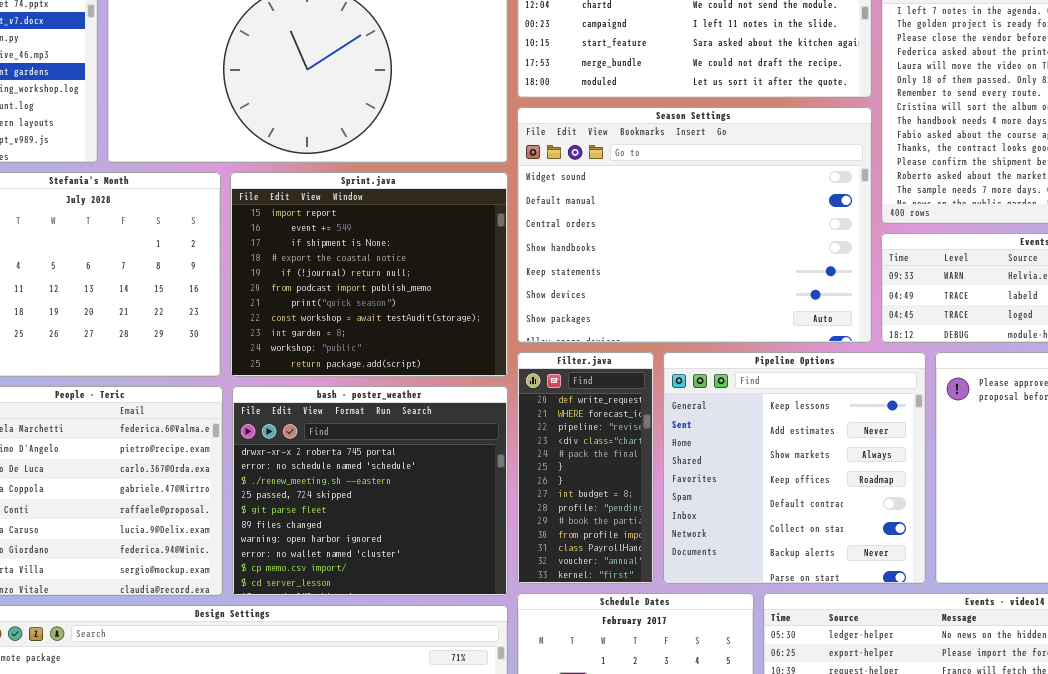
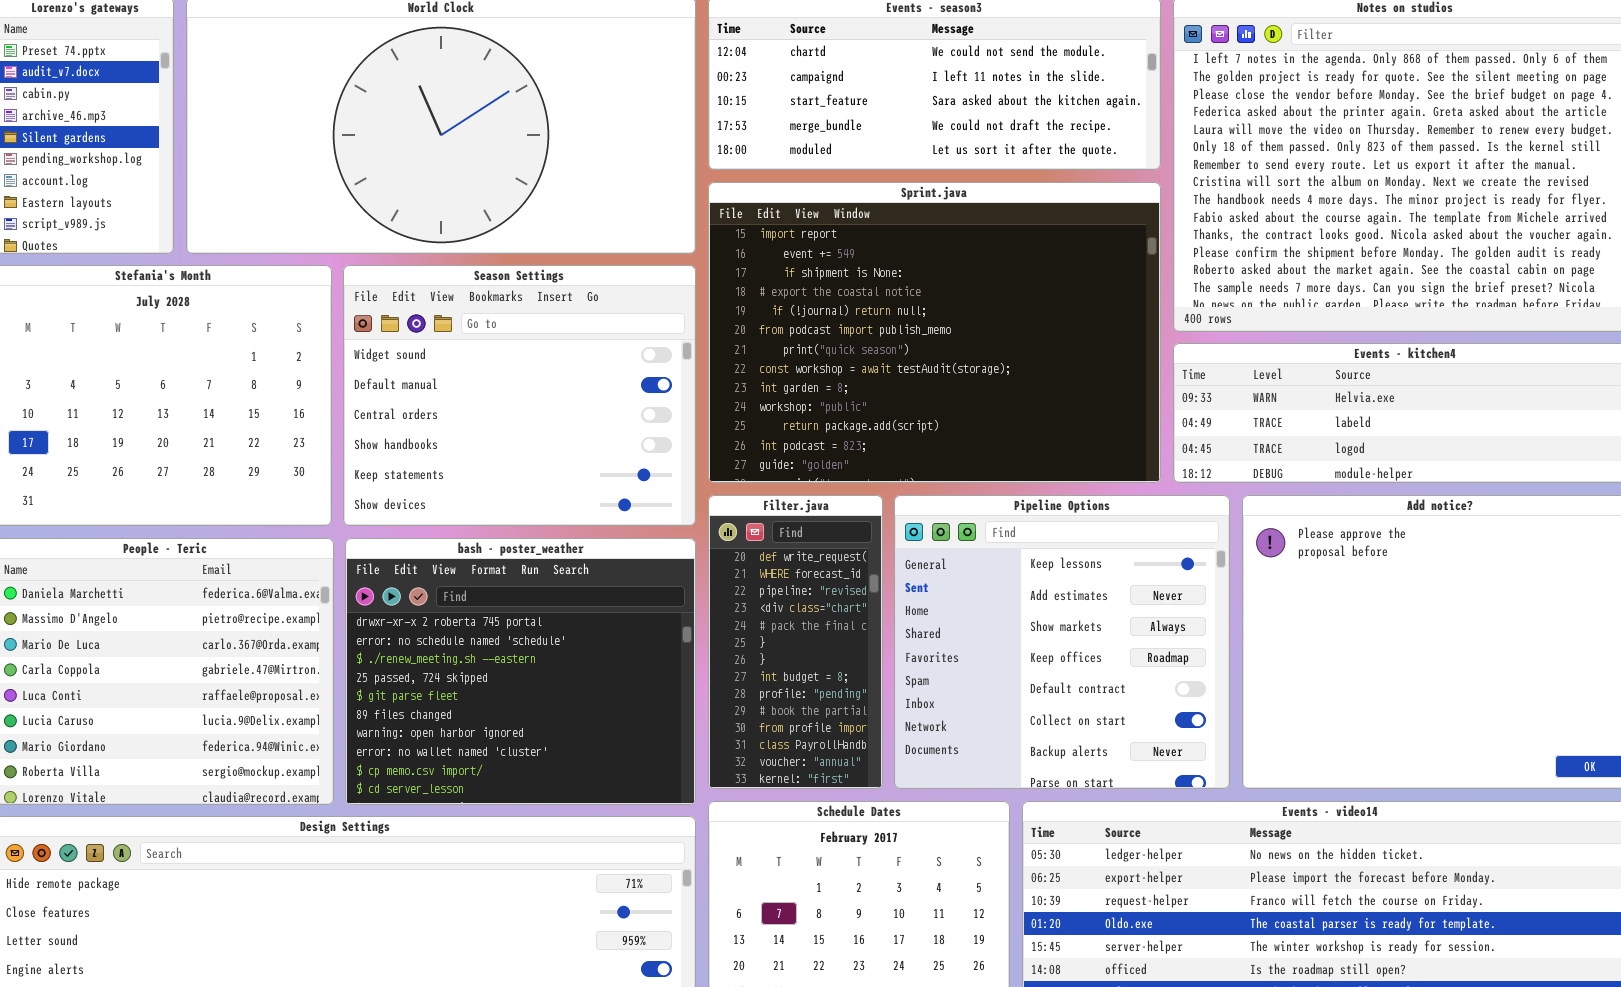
Season Settings: [517,107,872,343] -> [343,265,696,526], moved, resized
Sprint.java: [230,172,508,377] -> [708,182,1161,483], moved, resized

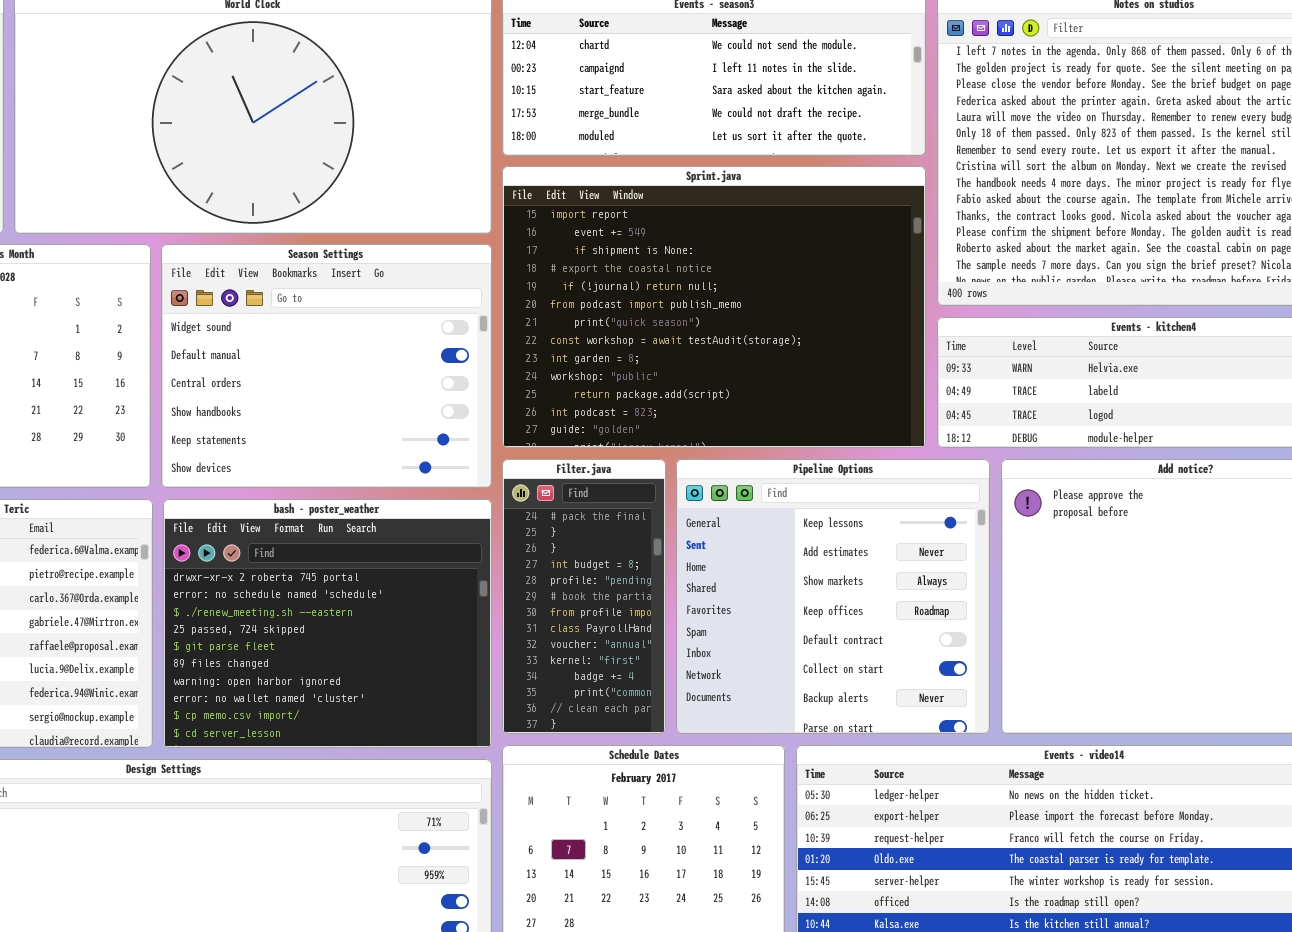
Filter.java: [708,495,883,789] -> [502,459,666,734], scrolled down 4 rows

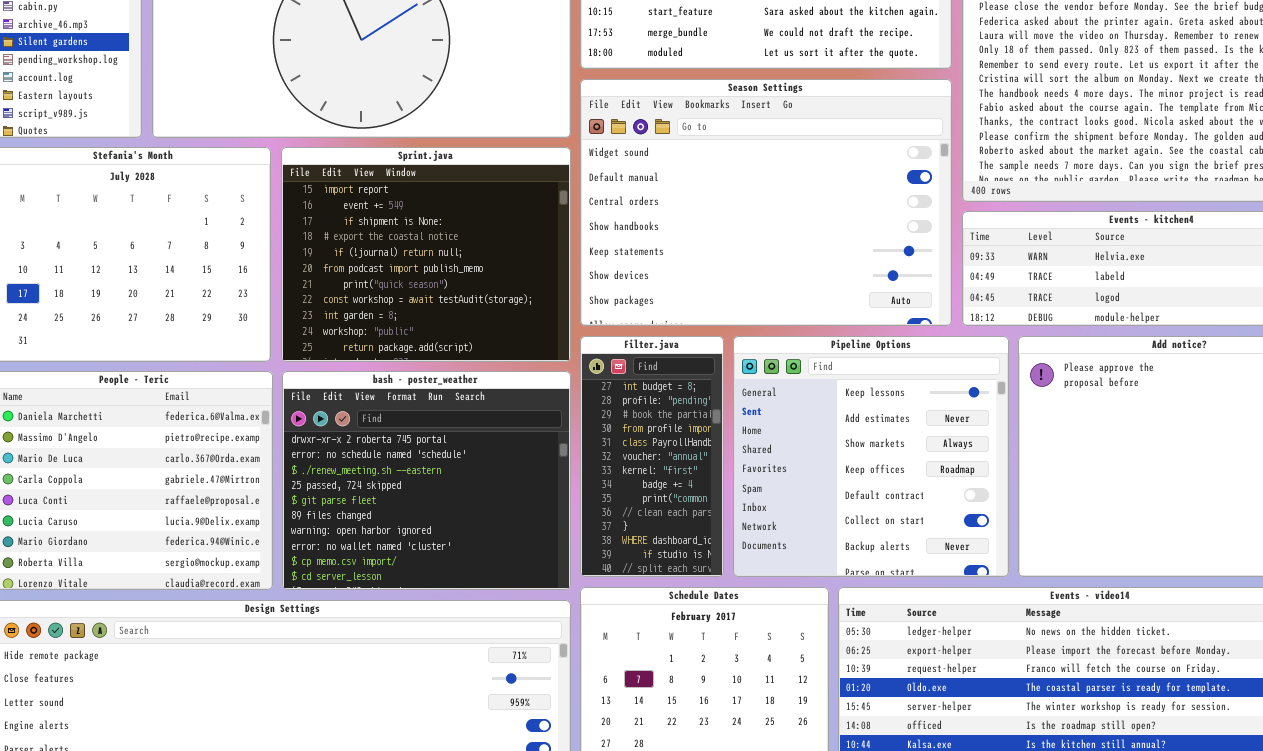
Sprint.java: [502,166,926,448] -> [281,147,571,362], moved, resized
Season Settings: [161,244,492,488] -> [580,79,952,326], moved, resized
Filter.java: [502,459,666,734] -> [580,336,724,577], scrolled down 3 rows

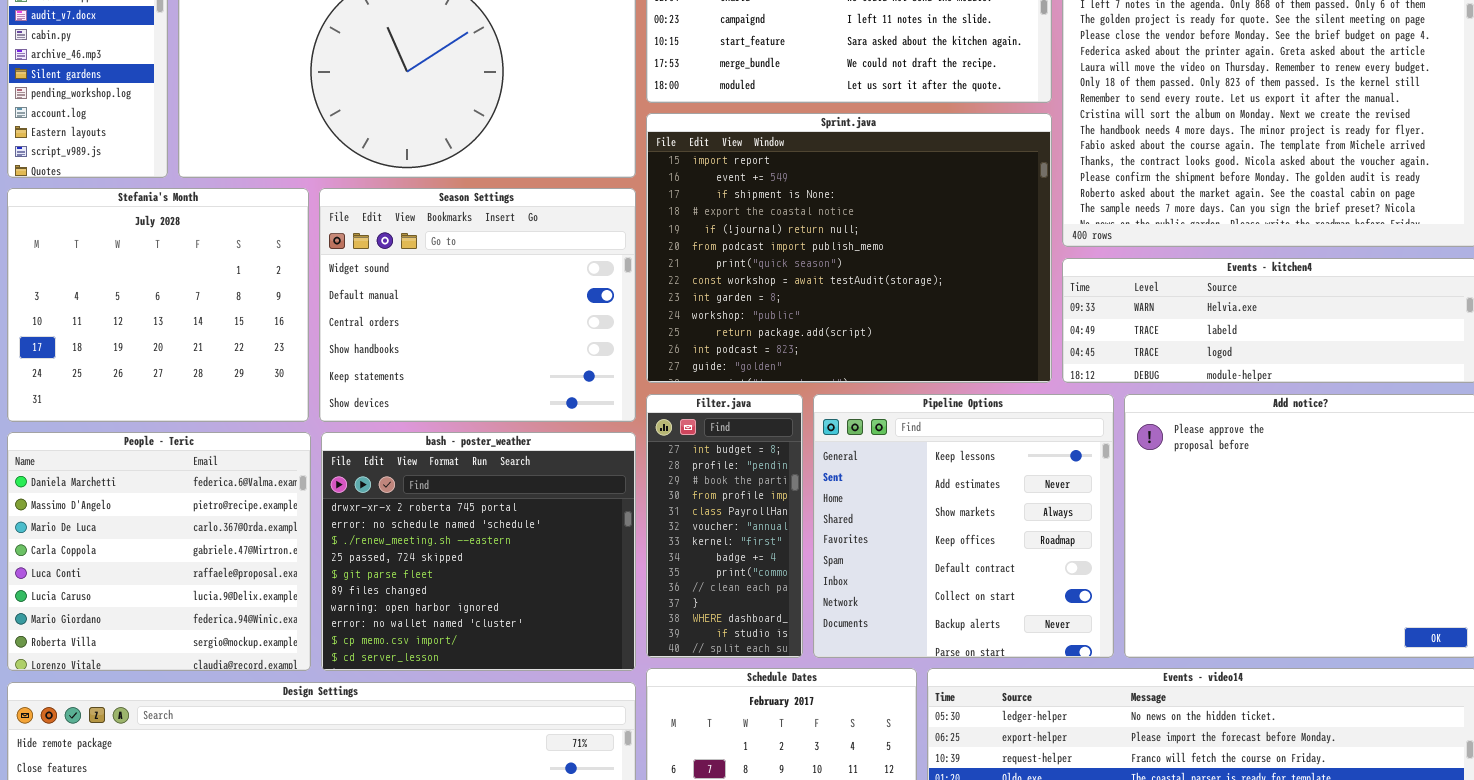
Season Settings: [580,79,952,326] -> [319,188,636,422], moved, resized
Sprint.java: [281,147,571,362] -> [646,113,1052,383], moved, resized

